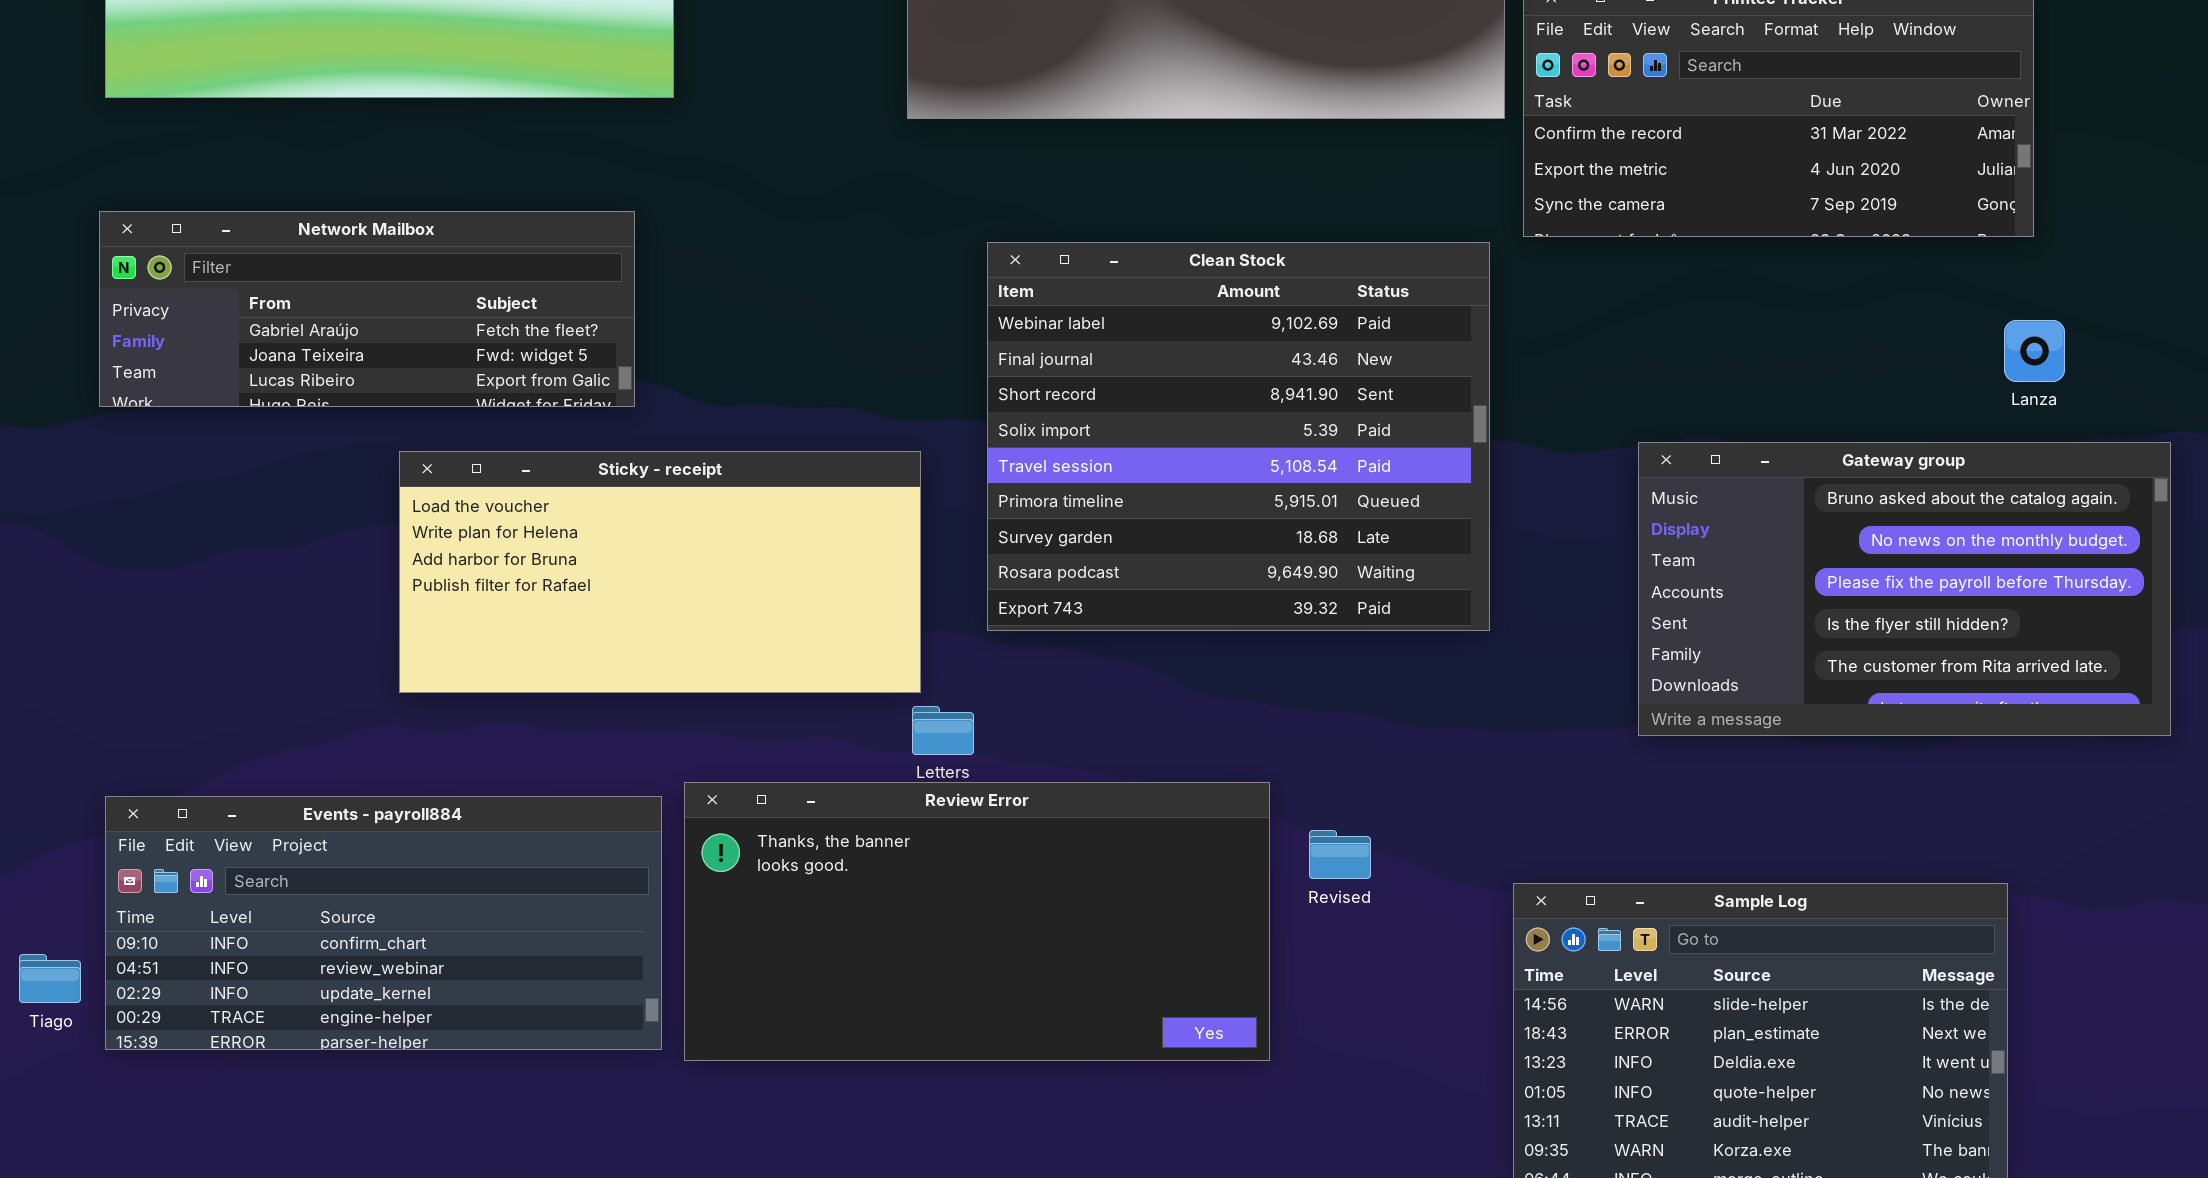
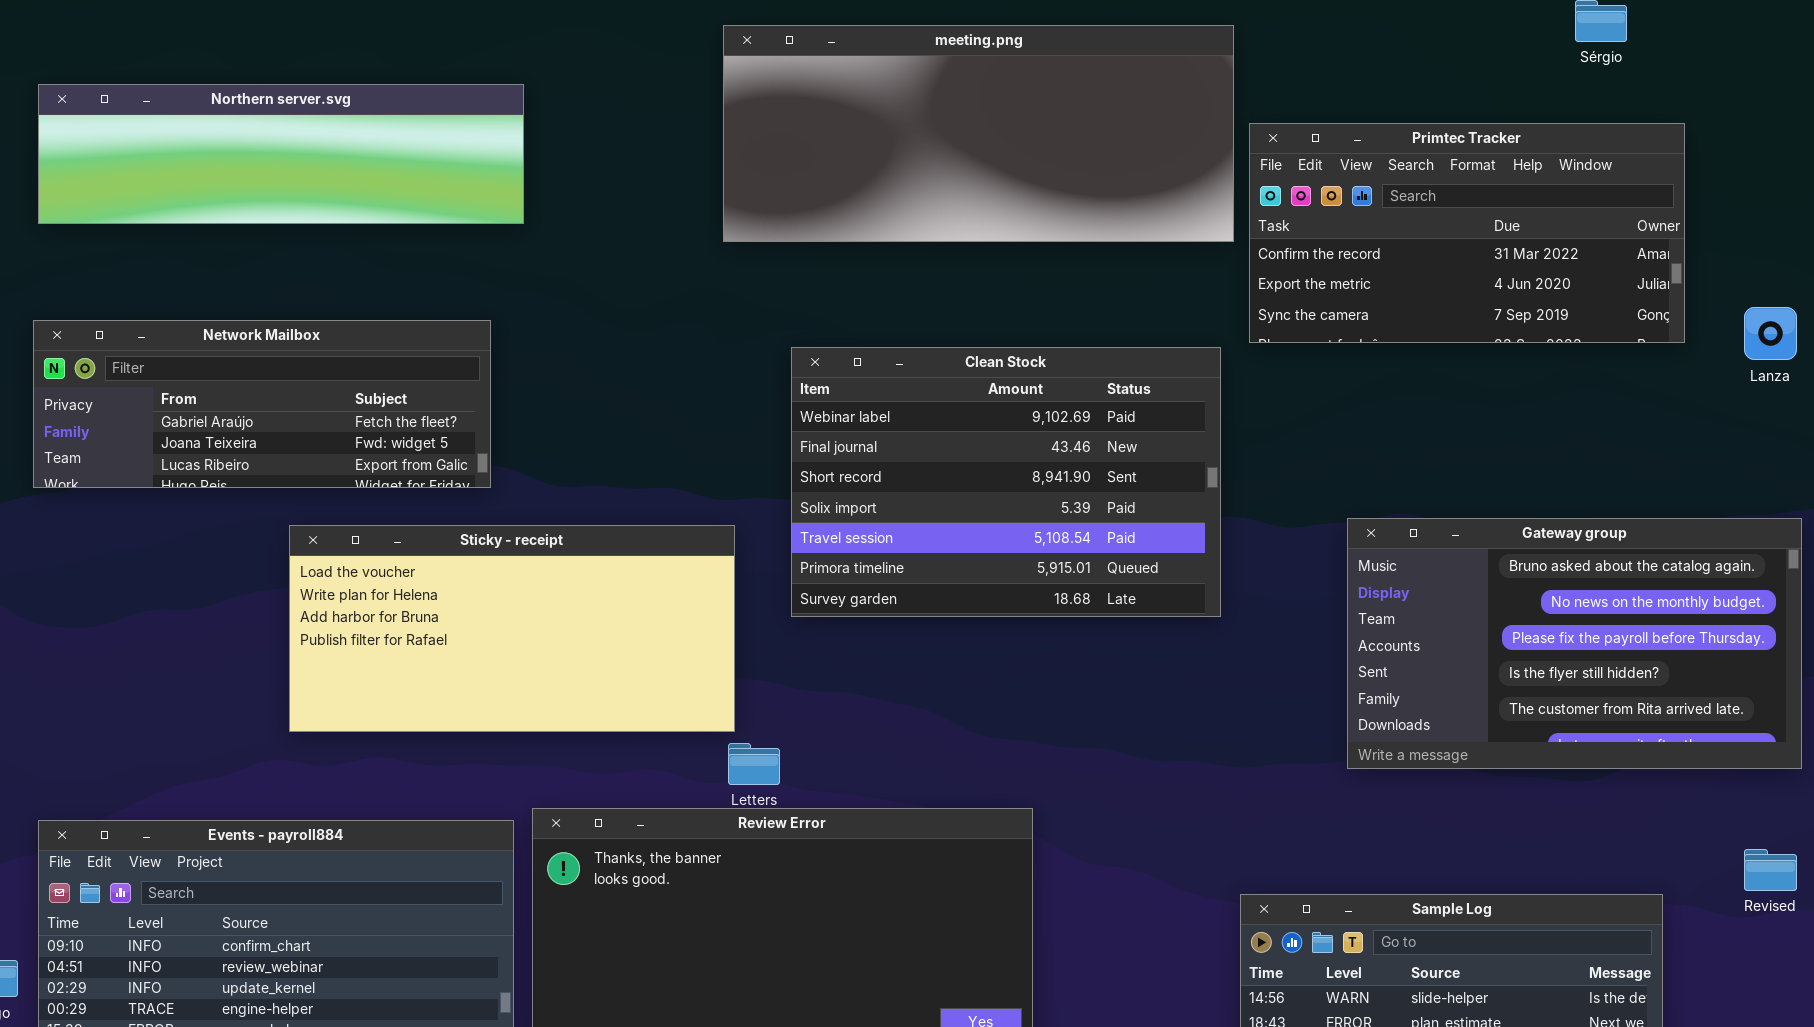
Clean Stock: [987,242,1490,631] -> [791,347,1221,617], resized
Lanza: [2004,320,2065,382] -> [1744,307,1797,360], moved
Revised: [1309,830,1371,879] -> [1744,849,1797,891], moved

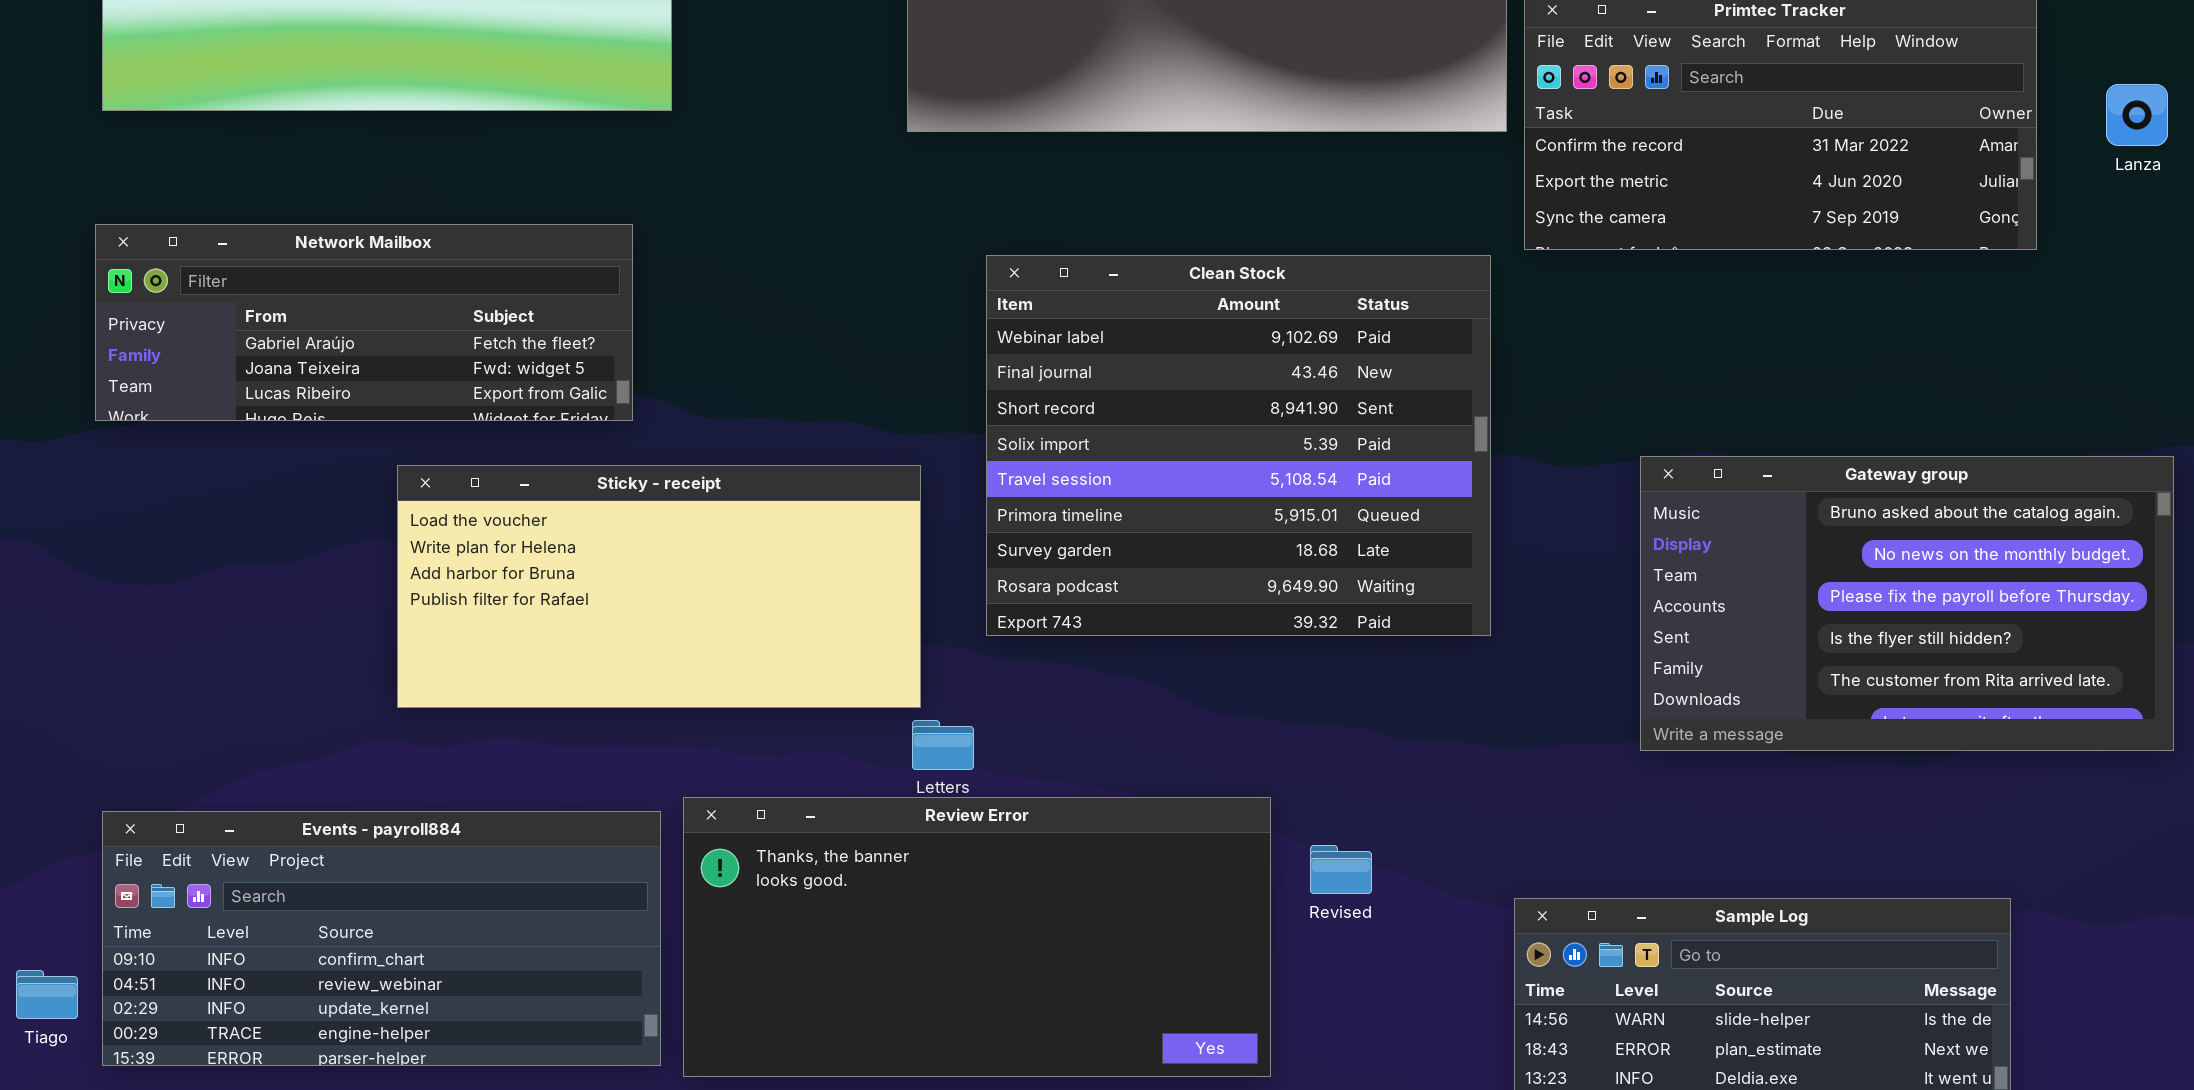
Lanza: [1744,307,1797,360] -> [2106,84,2168,146], moved
Clean Stock: [791,347,1221,617] -> [986,255,1491,636], resized
Revised: [1744,849,1797,891] -> [1310,845,1372,894], moved

